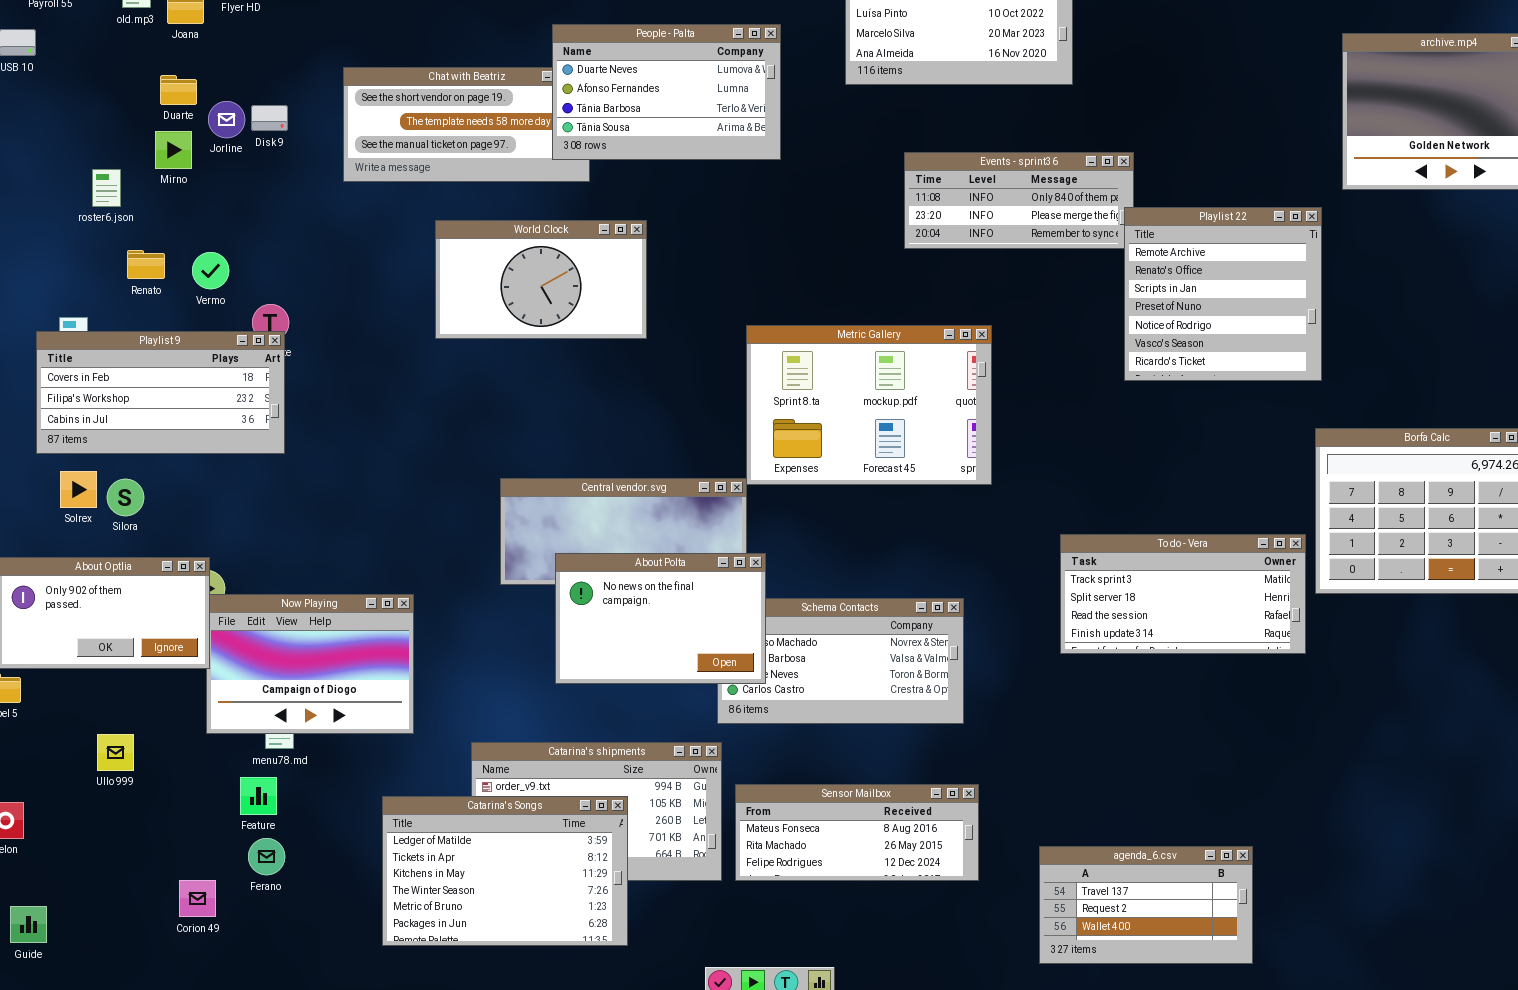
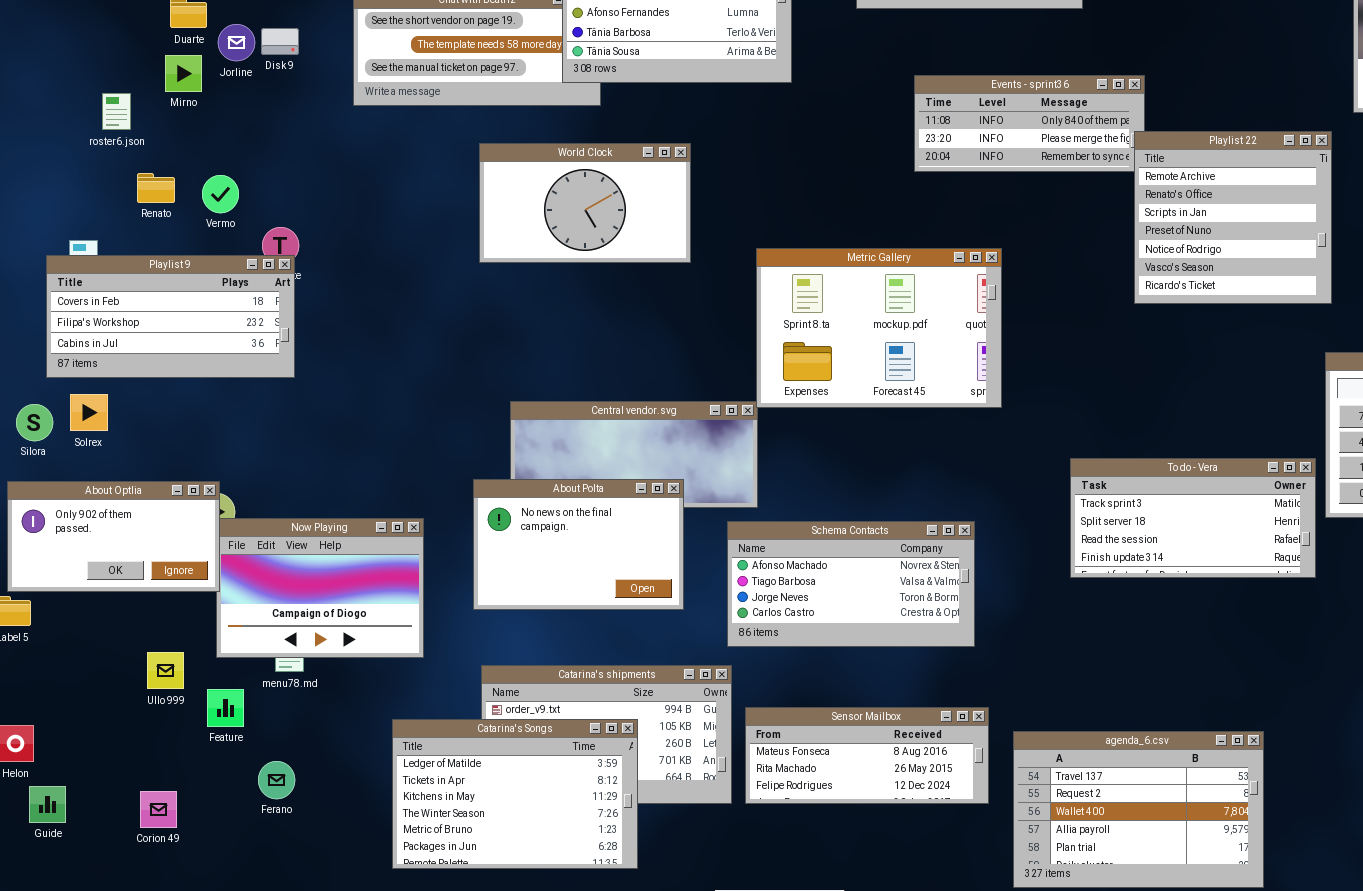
World Clock: [435,220,647,339] -> [479,143,691,263], moved
Silora: [107,479,144,516] -> [16,404,53,441], moved
About Polta: [555,553,766,684] -> [473,479,684,610], moved
Ullo 999: [97,734,134,771] -> [147,652,184,689], moved
Feature: [240,777,277,815] -> [207,689,244,727], moved
agenda_6.csv: [1039,846,1253,964] -> [1013,731,1264,888], resized
Corion 49: [179,880,216,917] -> [140,791,177,828], moved
Guide: [10,906,47,943] -> [29,786,66,823], moved

